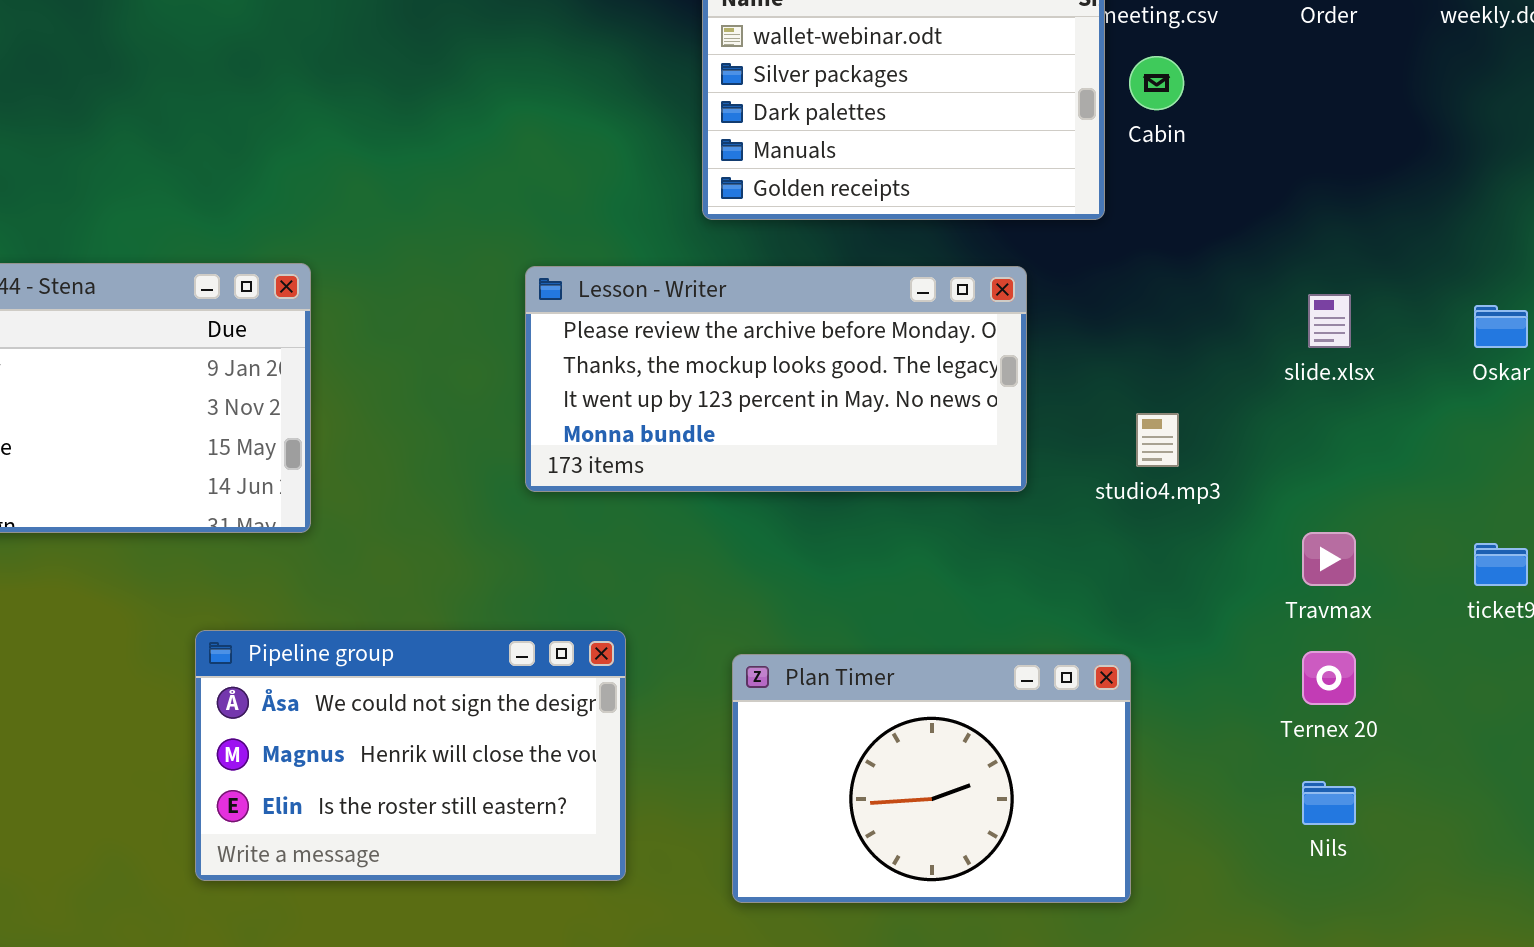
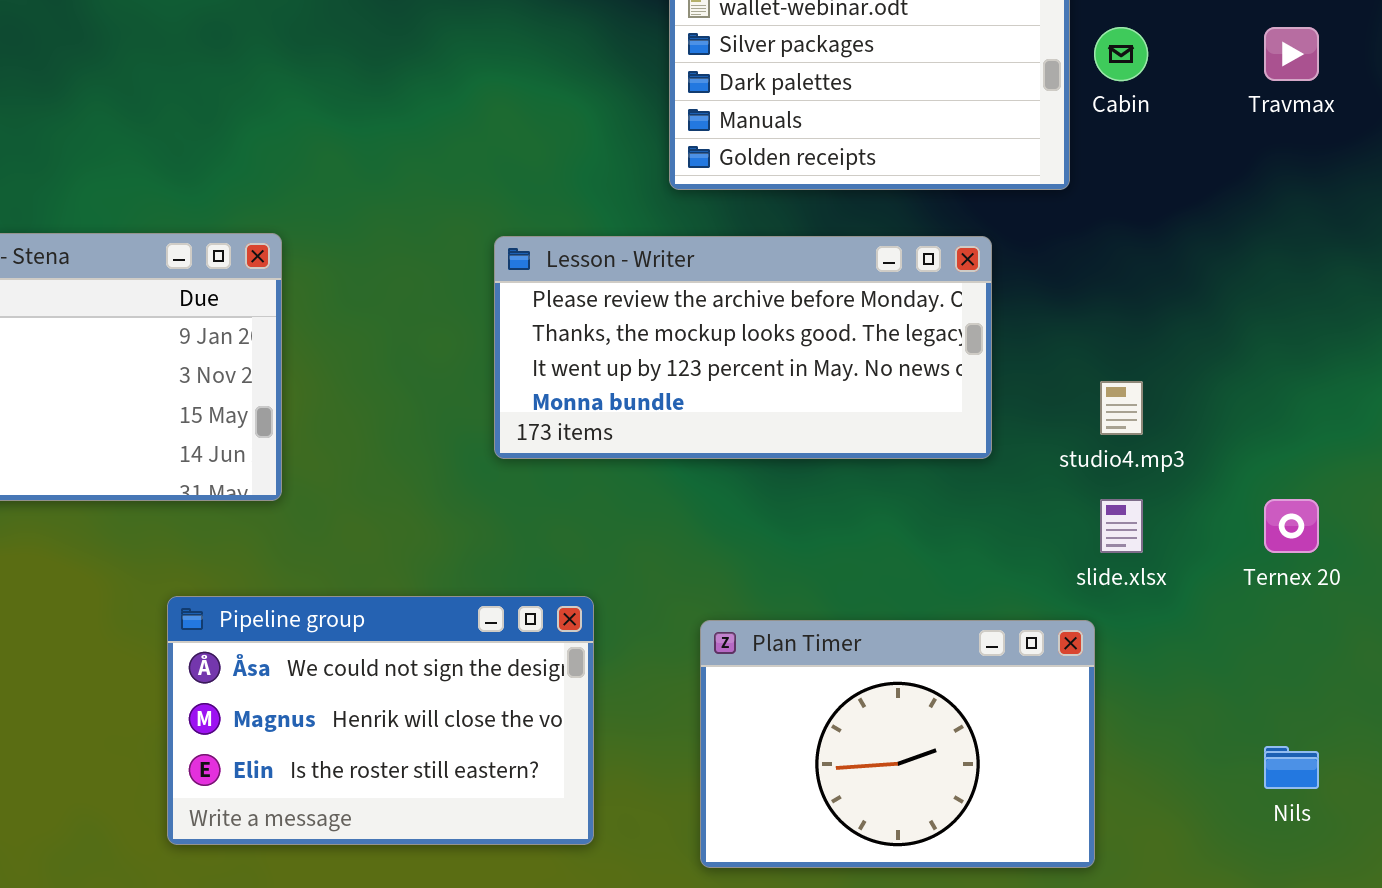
slide.xlsx: [1308,294,1351,348] -> [1100,499,1143,553], moved
Travmax: [1302,532,1356,586] -> [1264,27,1319,81], moved
Ternex 20: [1302,651,1356,705] -> [1264,499,1319,553], moved

